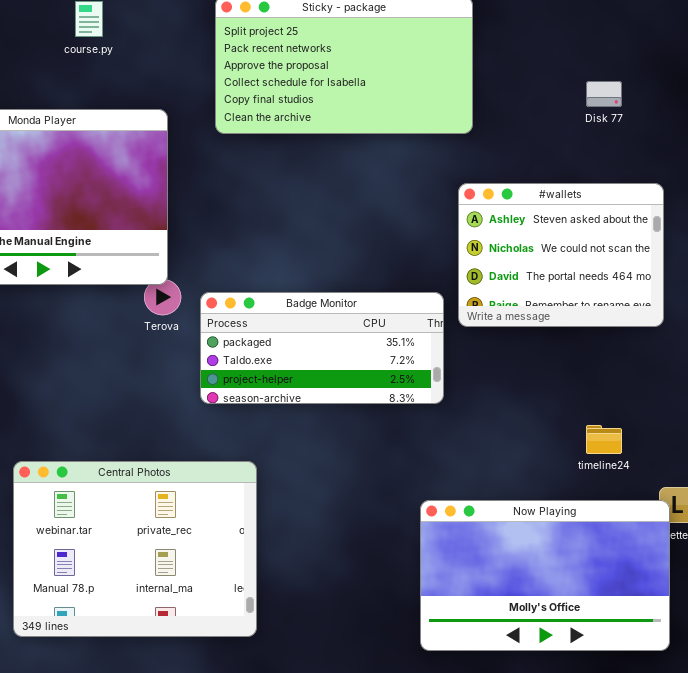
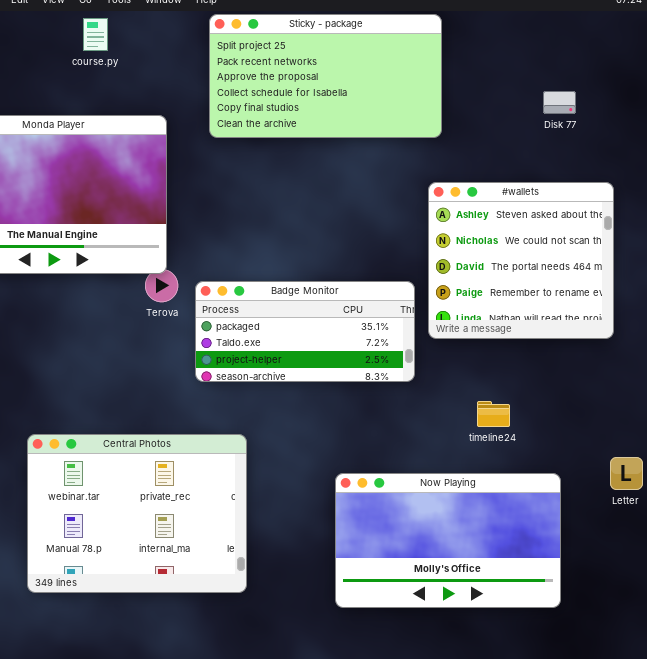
#wallets: [458,183,664,327] -> [428,182,614,339], resized
timeline24: [586,425,622,454] -> [477,401,510,427], moved
Now Playing: [420,500,670,651] -> [335,473,561,608], moved

